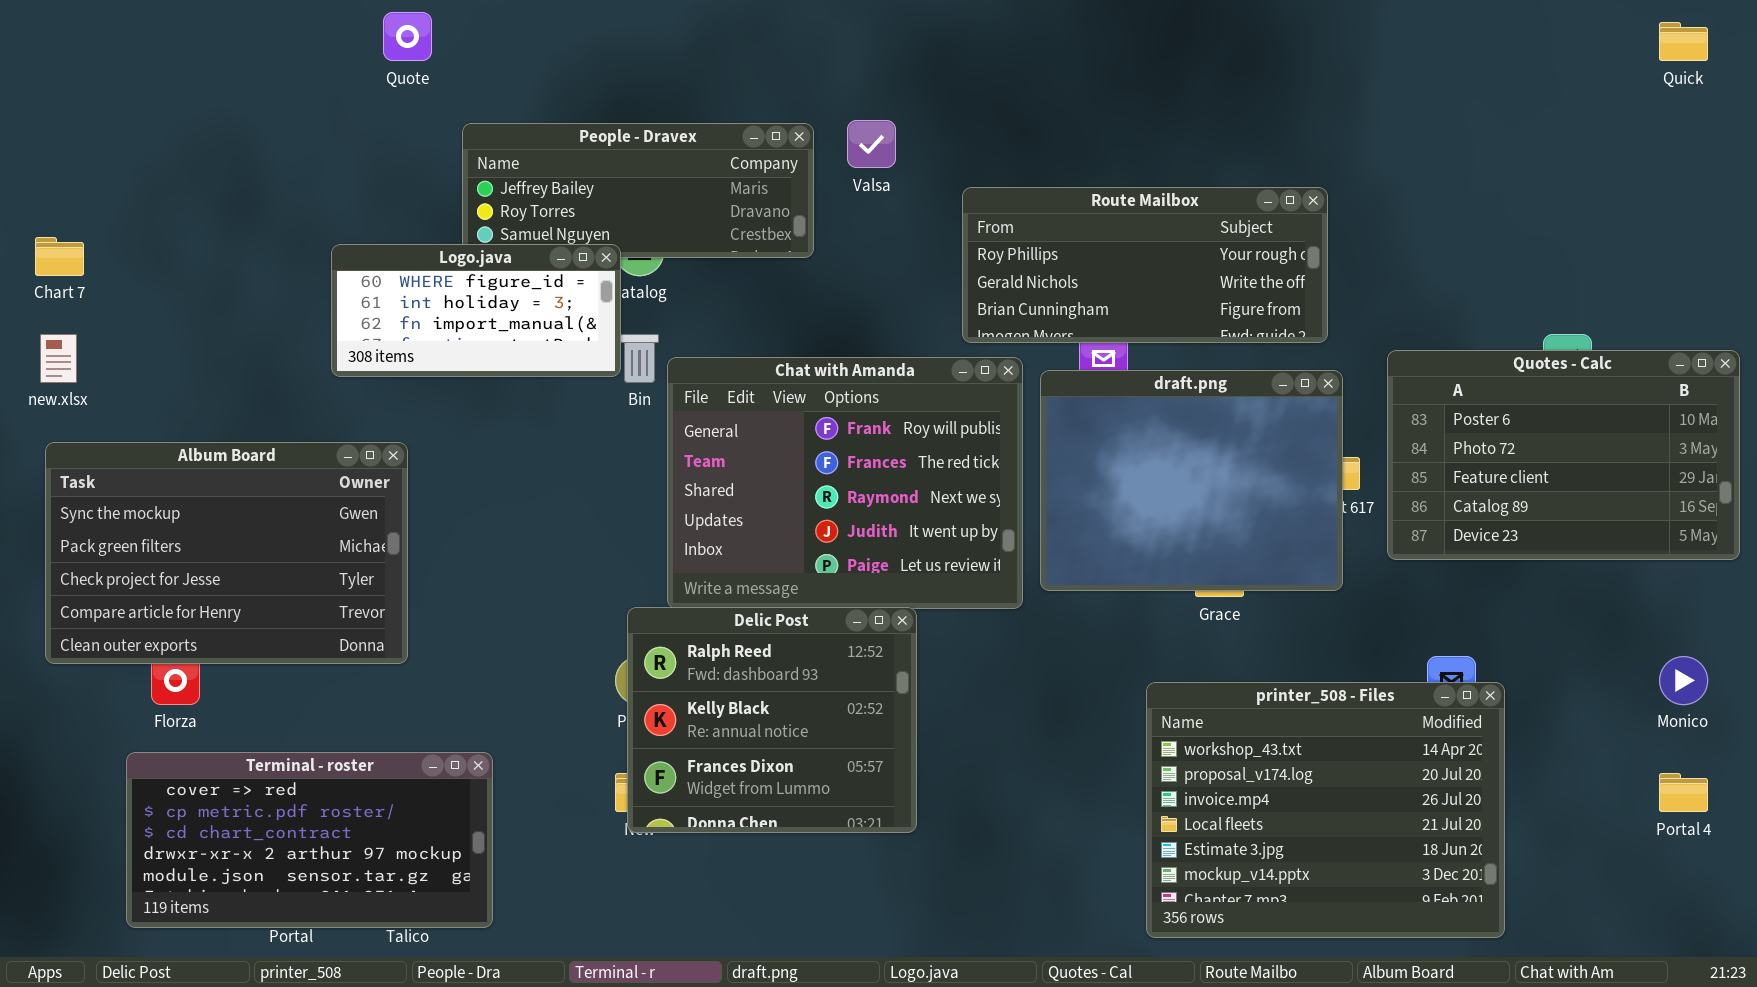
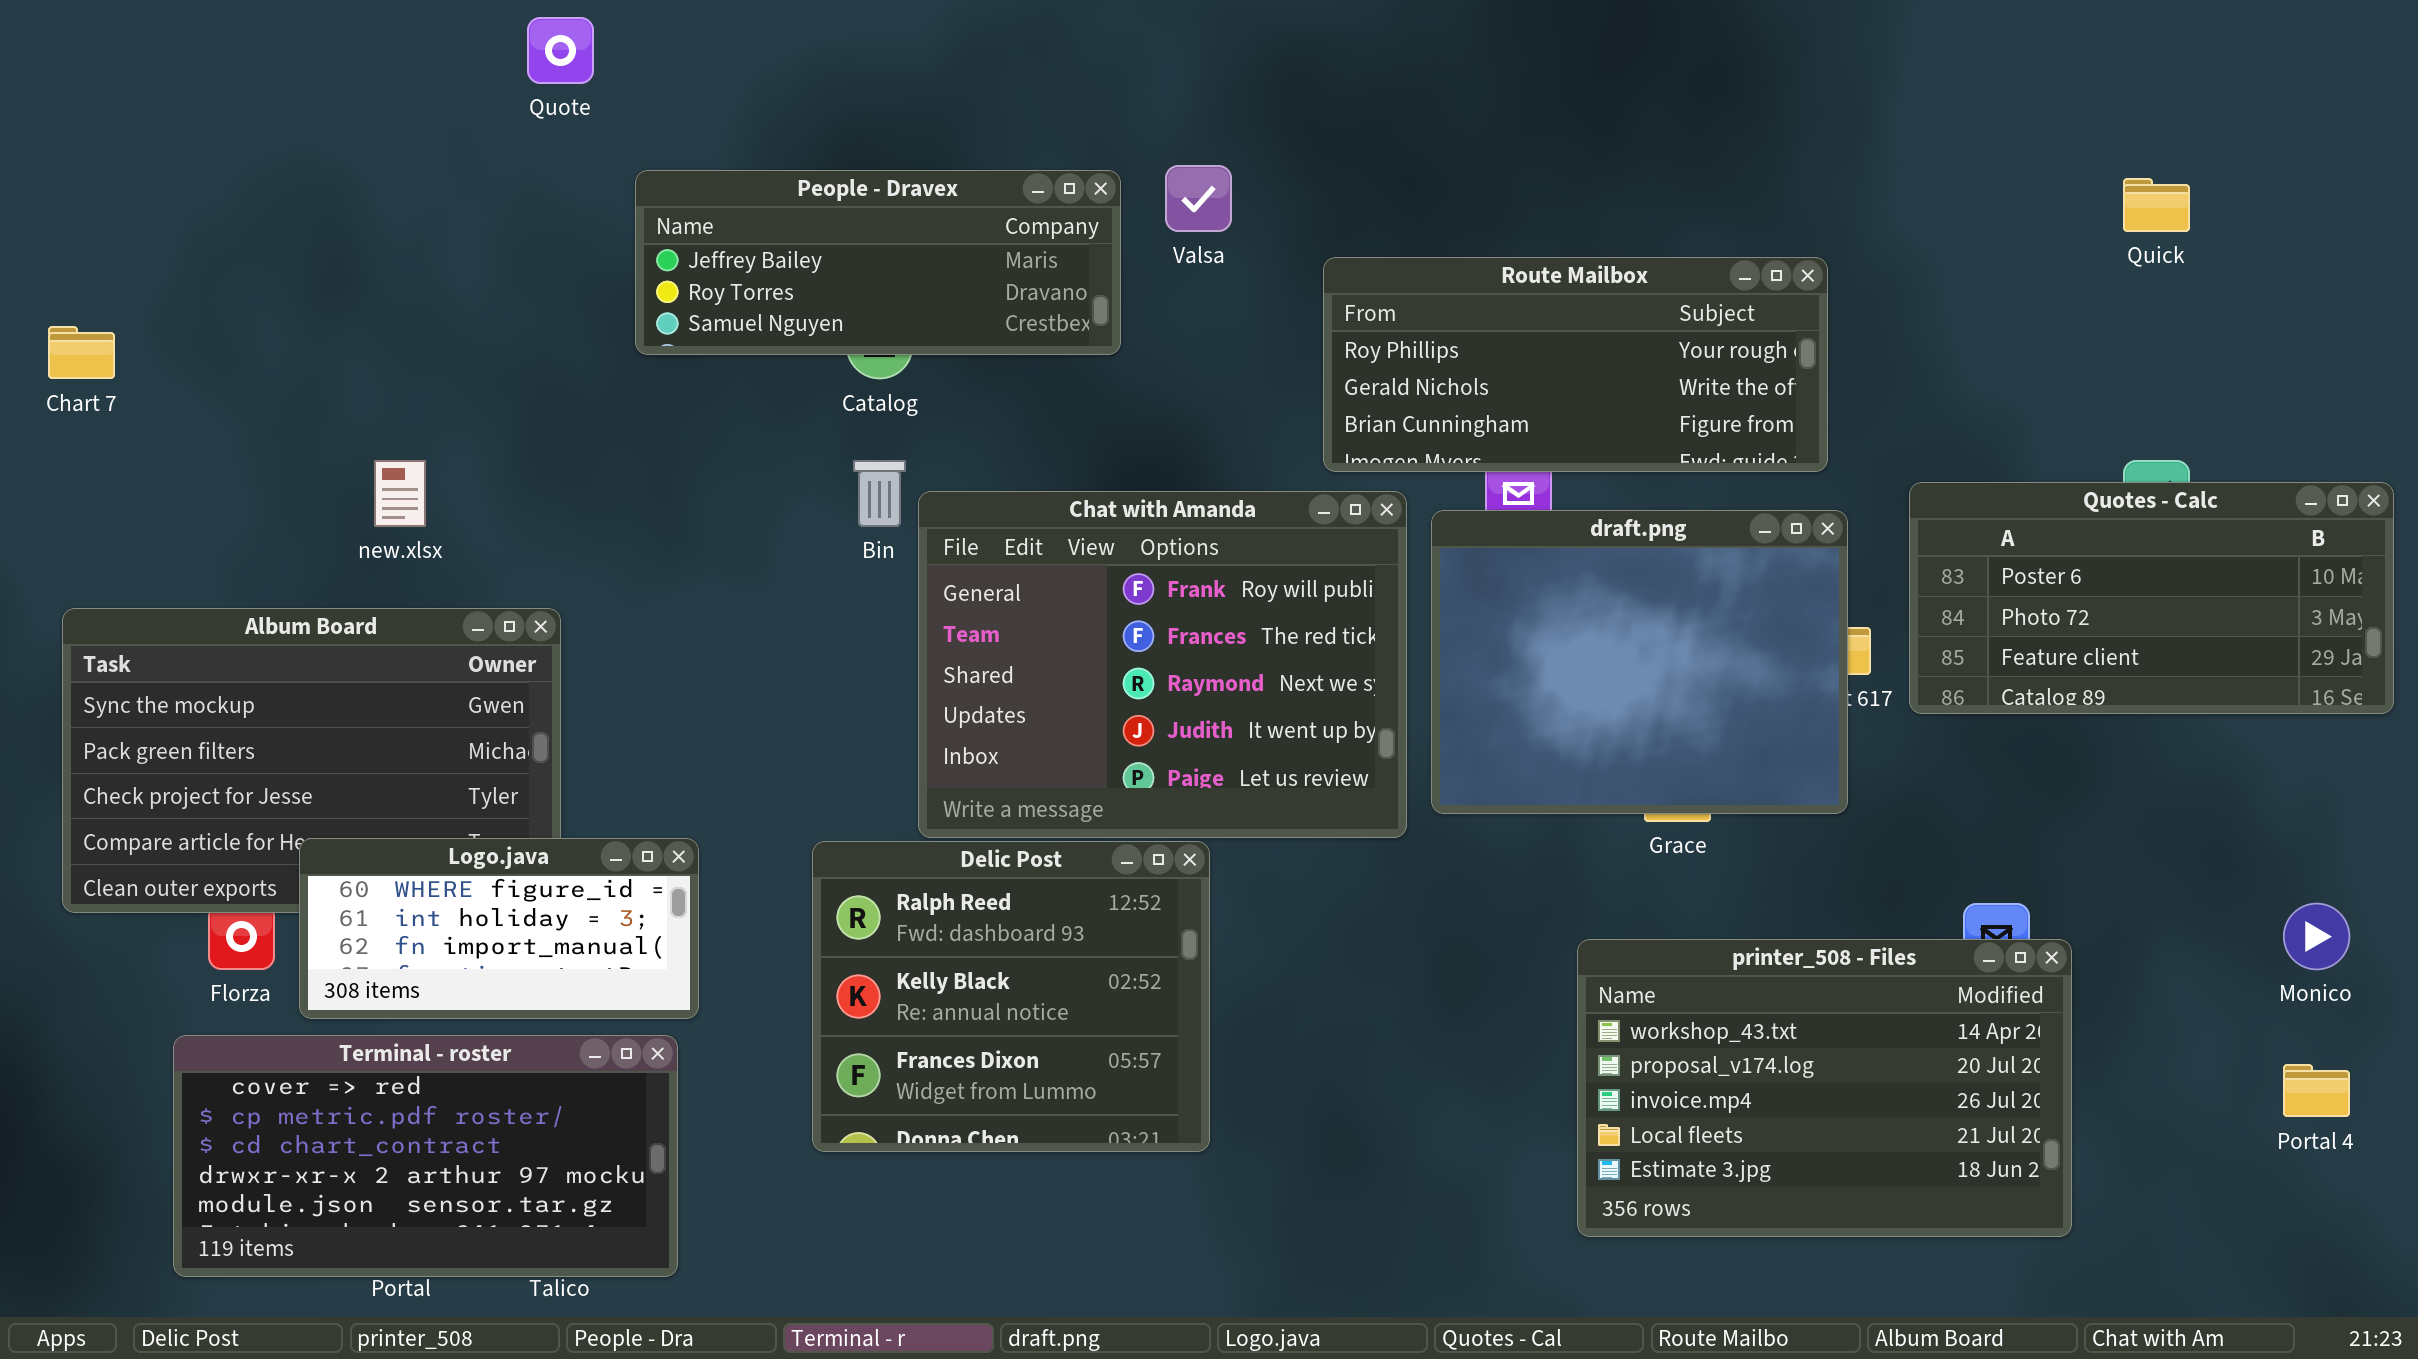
Quick: [1659,22,1708,61] -> [2123,178,2190,232], moved
Logo.java: [331,244,621,377] -> [299,838,699,1019], moved
new.xlsx: [40,334,77,383] -> [374,460,426,527], moved
Quotes - Calc: [1387,350,1740,560] -> [1909,482,2394,714], resized
Delic Post: [627,607,917,833] -> [812,841,1210,1152], moved
printer_508 - Files: [1146,682,1505,938] -> [1577,939,2072,1237], resized

